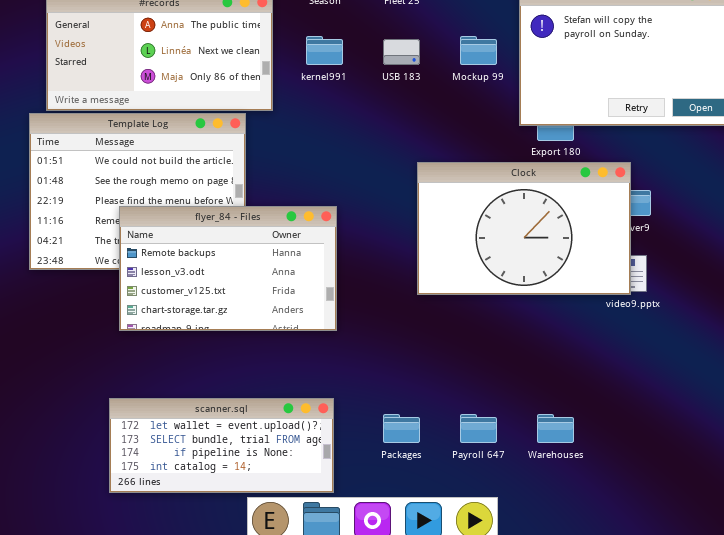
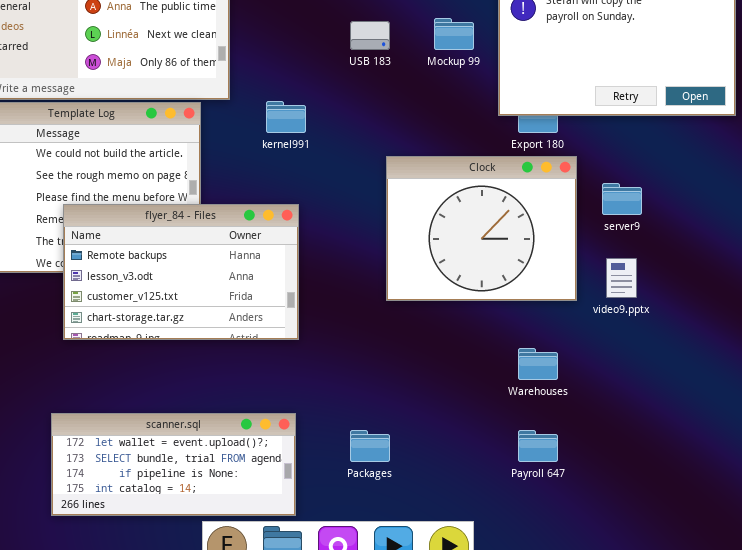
kernel991: [306,36,343,65] -> [266,101,306,133], moved
Clock: [417,162,631,295] -> [386,156,577,301], resized
Payroll 647: [460,414,497,443] -> [518,430,558,462], moved
Warehouses: [537,414,574,443] -> [518,348,558,380], moved

